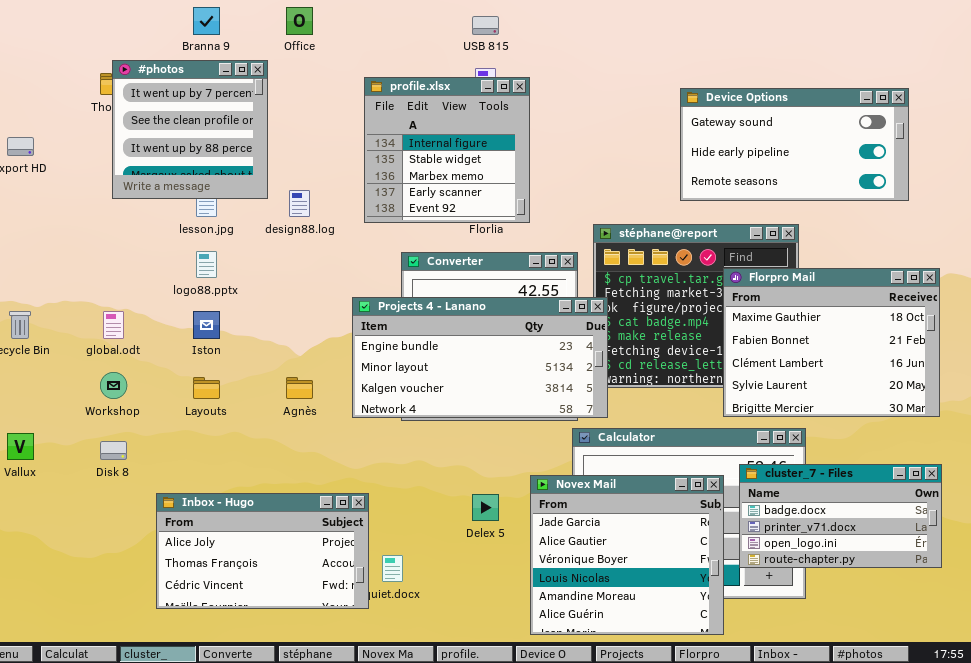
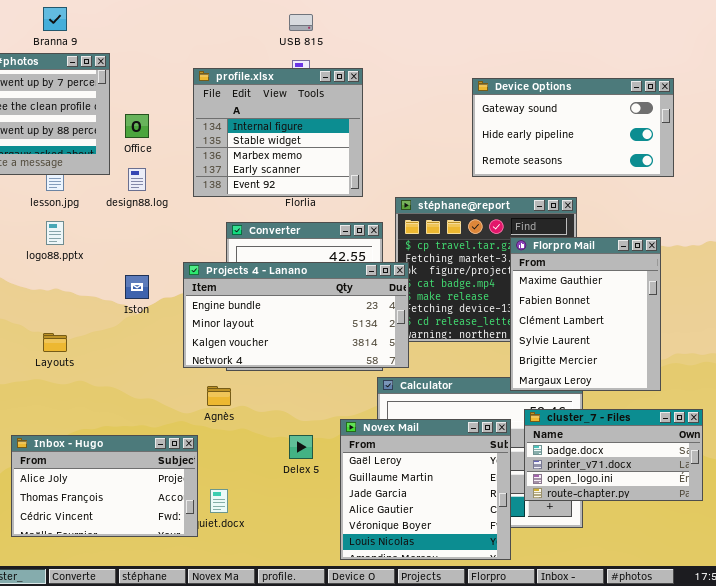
Office: [286,7,313,35] -> [125,114,149,138], moved
profile.xlsx: [364,77,530,223] -> [193,68,363,197], resized
Florpro Mail: [723,268,940,417] -> [510,237,661,391], resized
Iston: [193,311,220,339] -> [125,275,149,299], moved
Agnès: [286,377,313,399] -> [207,386,231,406], moved
Novex Mail: [530,475,724,635] -> [340,419,511,560], scrolled up 2 rows

